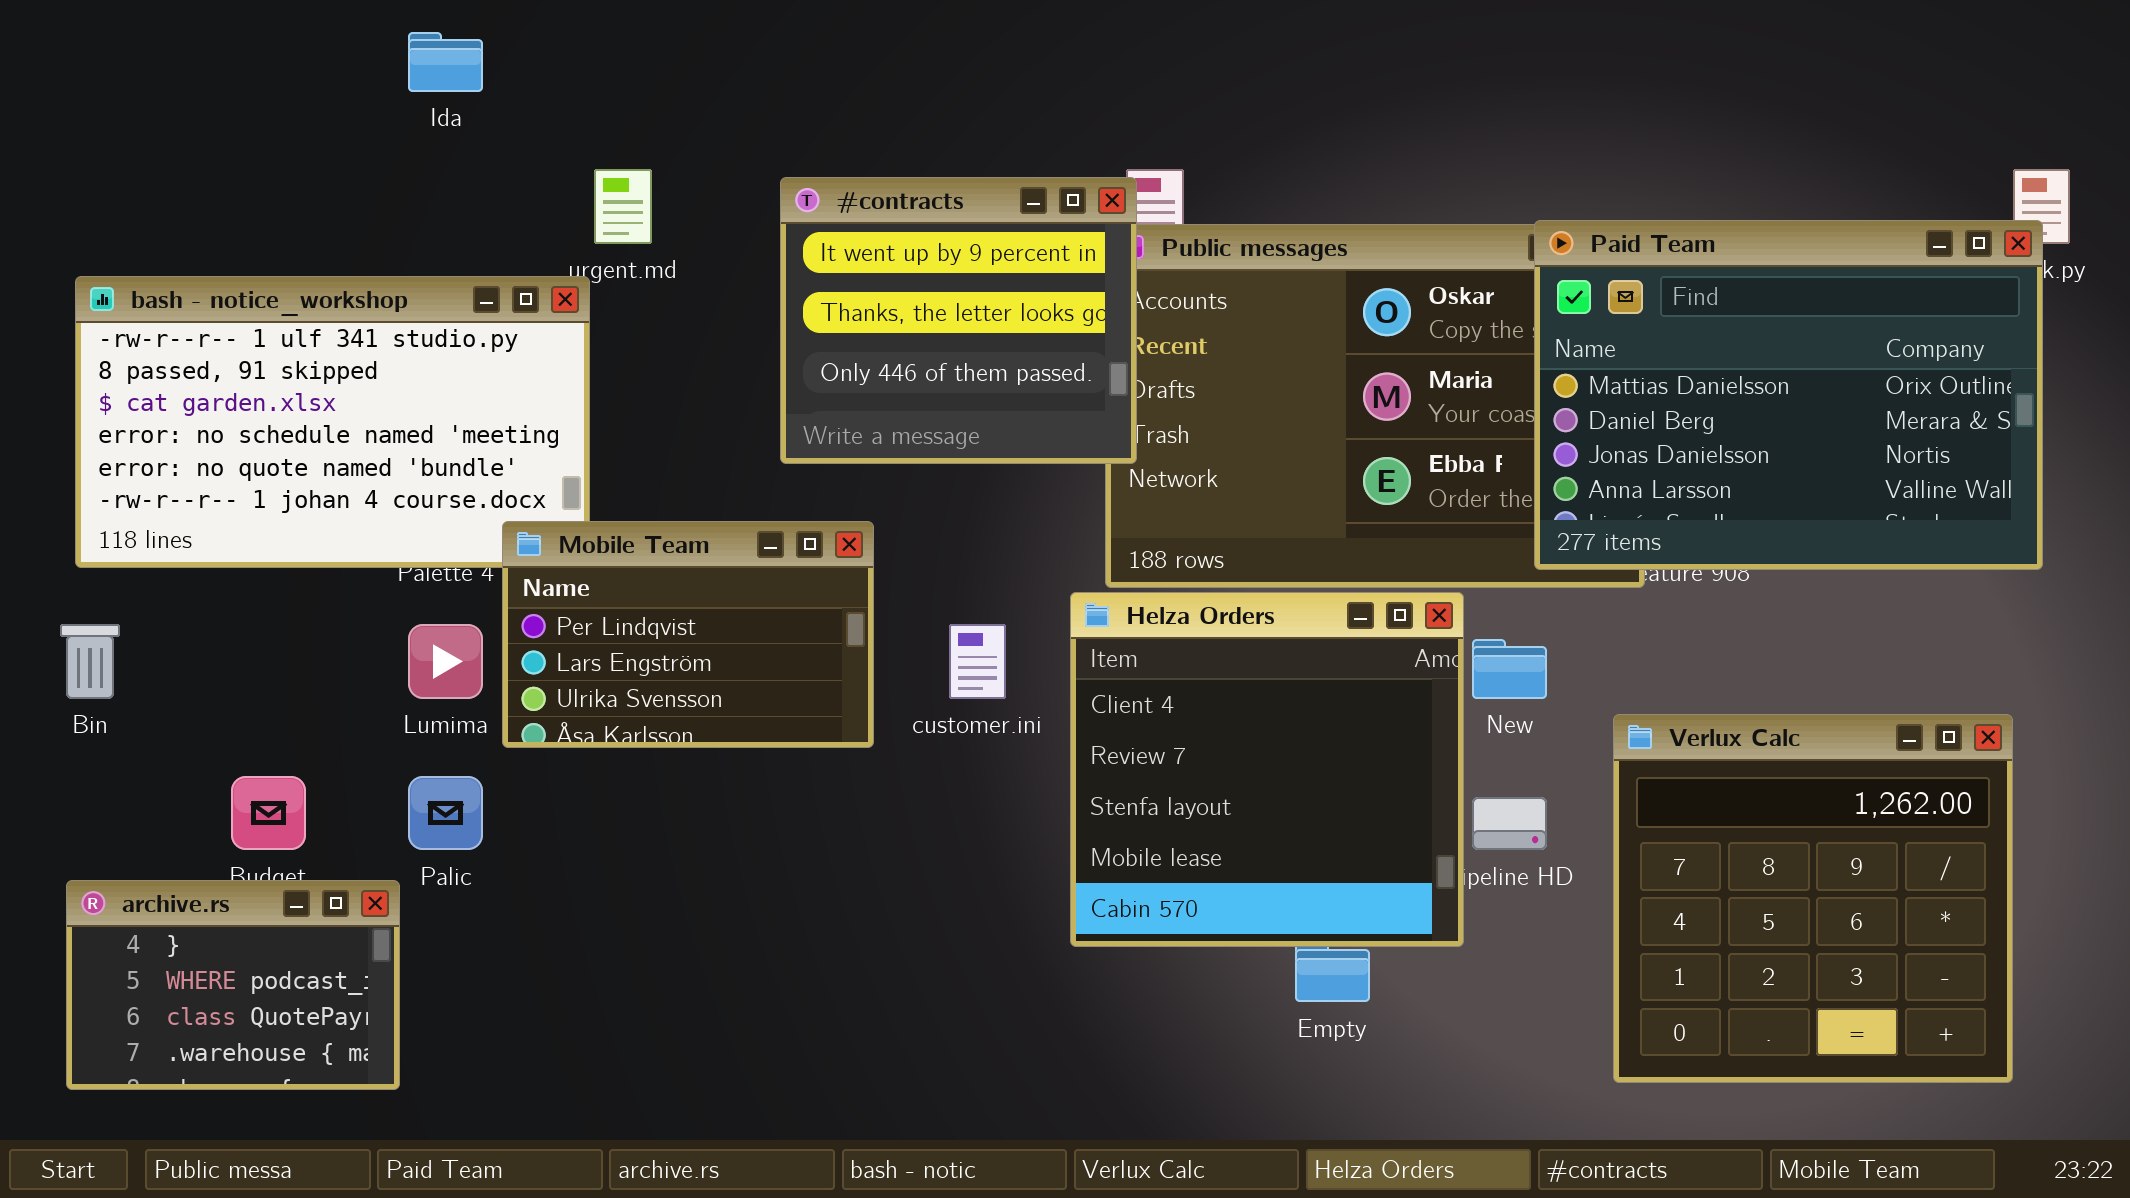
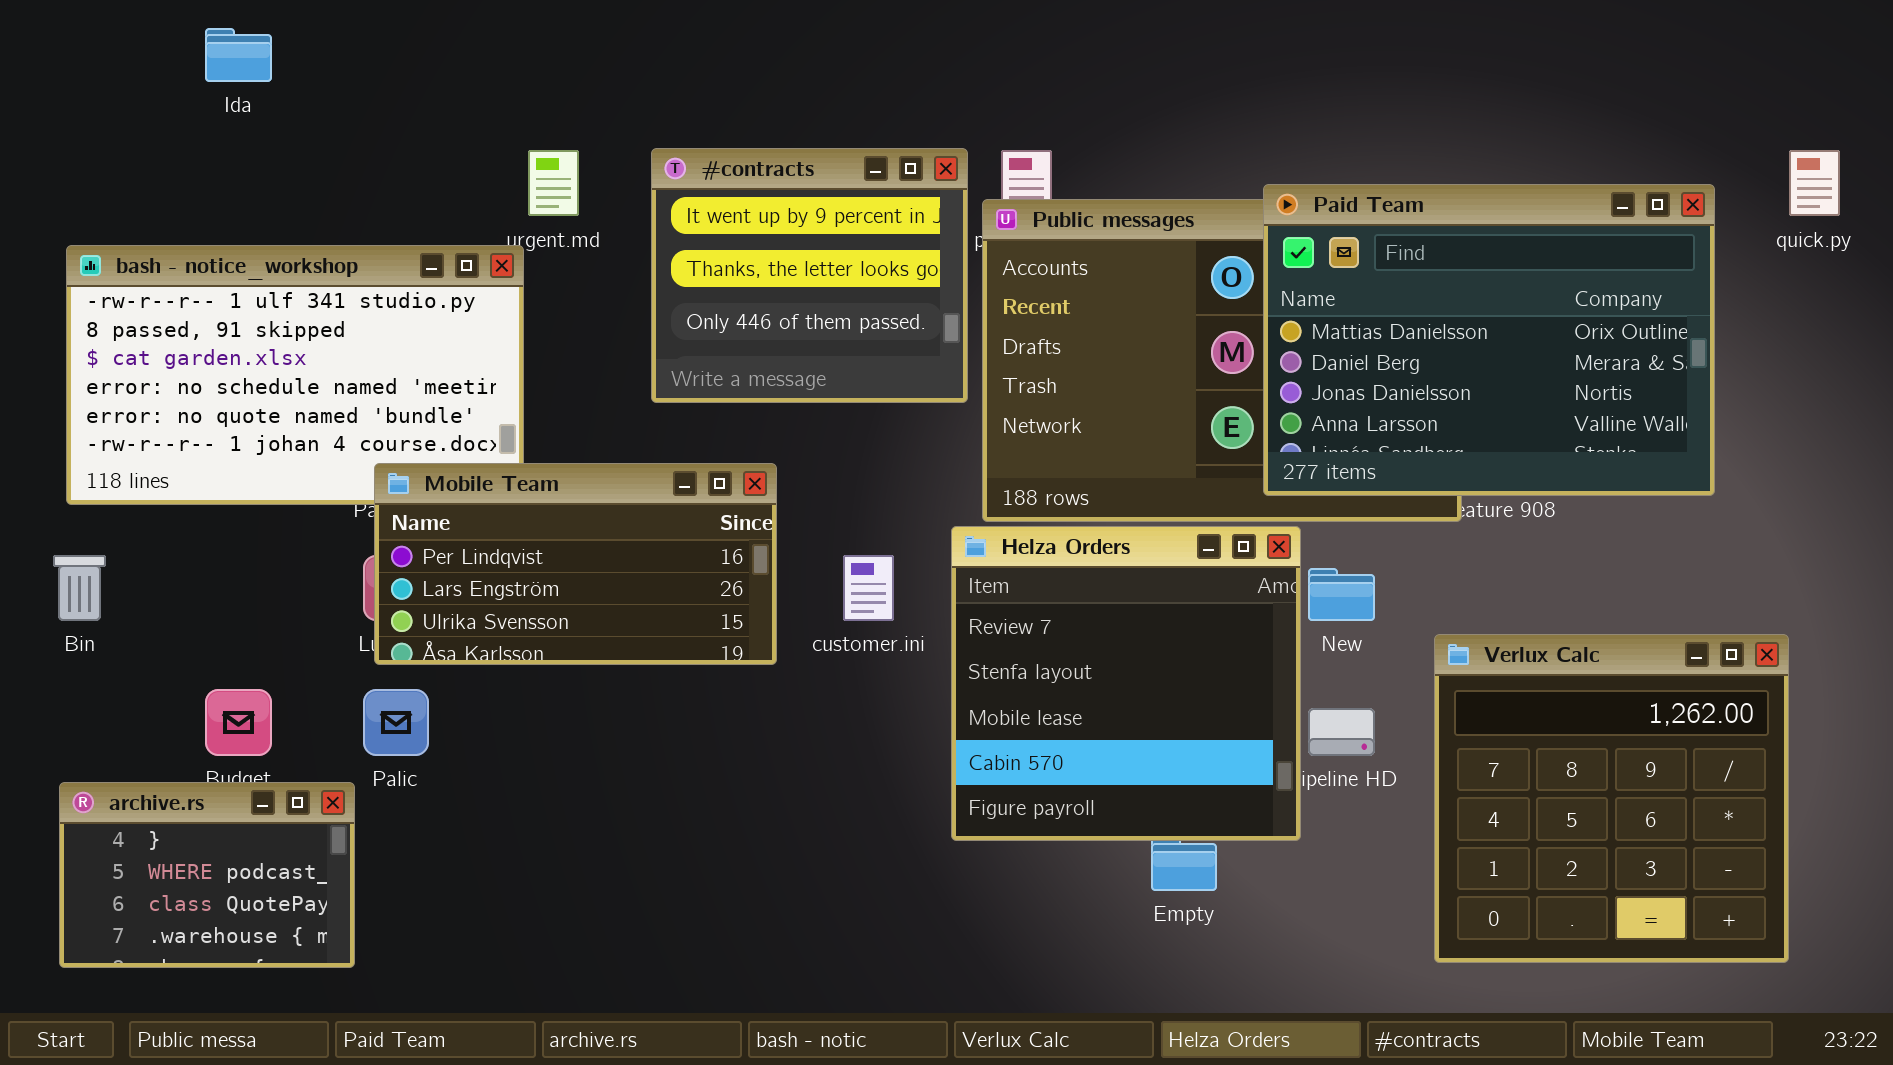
Ida: [408,32,483,92] -> [205,28,272,82], moved
#contracts: [780,177,1137,464] -> [651,148,968,403], moved
Paid Team: [1534,220,2043,570] -> [1263,184,1715,496], moved
Mobile Team: [502,521,874,748] -> [374,463,777,665], resized
Helza Orders: [1070,592,1464,947] -> [951,526,1301,841], scrolled down 1 row

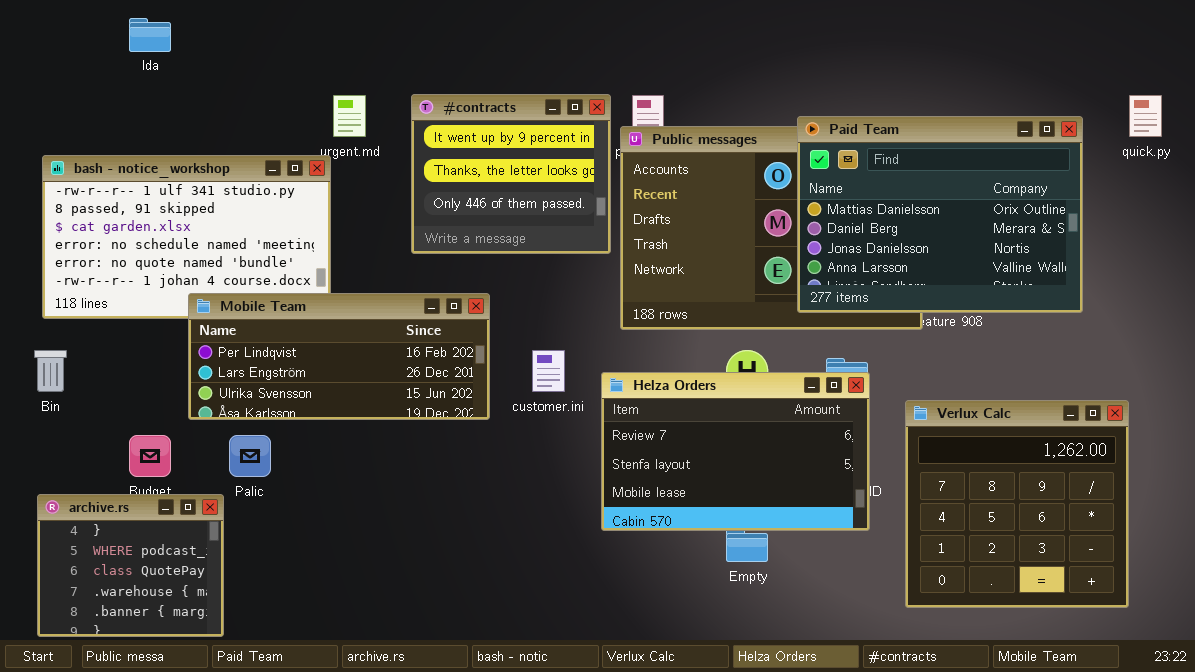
Mobile Team: [374,463,777,665] -> [188,293,490,420], resized
Helza Orders: [951,526,1301,841] -> [601,372,870,531], resized
archive.rs: [59,782,355,968] -> [37,494,224,637], resized

